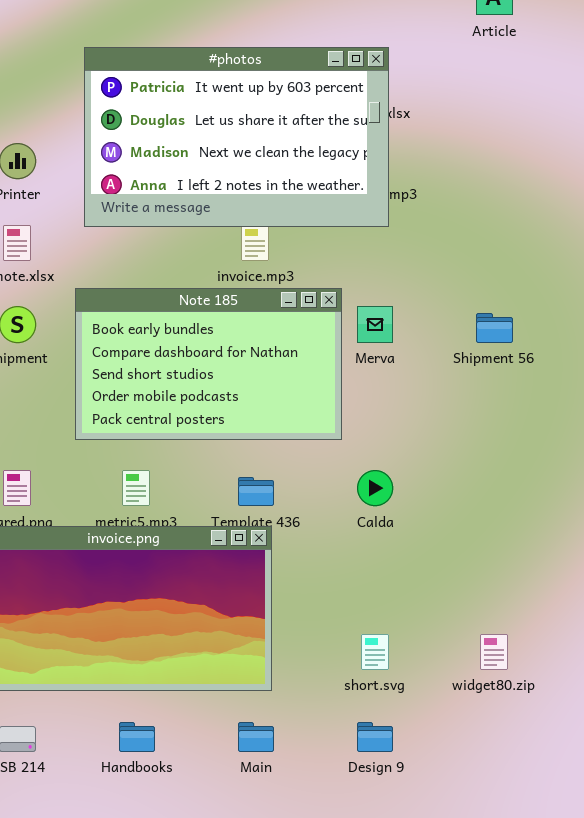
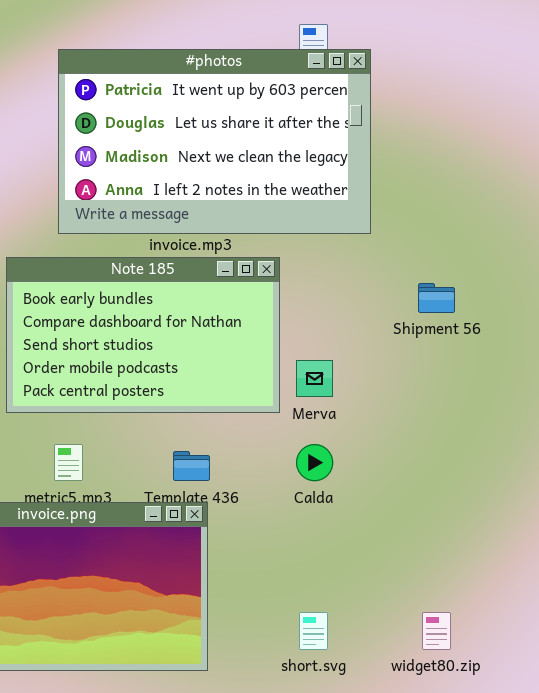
#photos: [84,47,389,227] -> [58,49,371,234], moved
Merva: [357,306,393,343] -> [296,360,333,397], moved

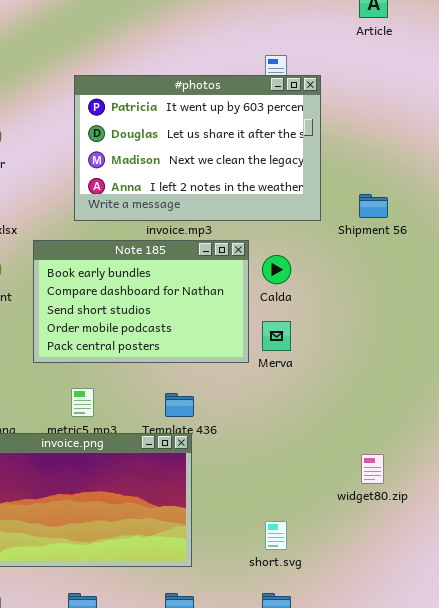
Shipment 56: [418,283,455,313] -> [359,194,388,218], moved
Calda: [296,444,333,481] -> [262,255,291,284], moved
widget80.zip: [422,612,451,650] -> [361,454,384,484], moved

